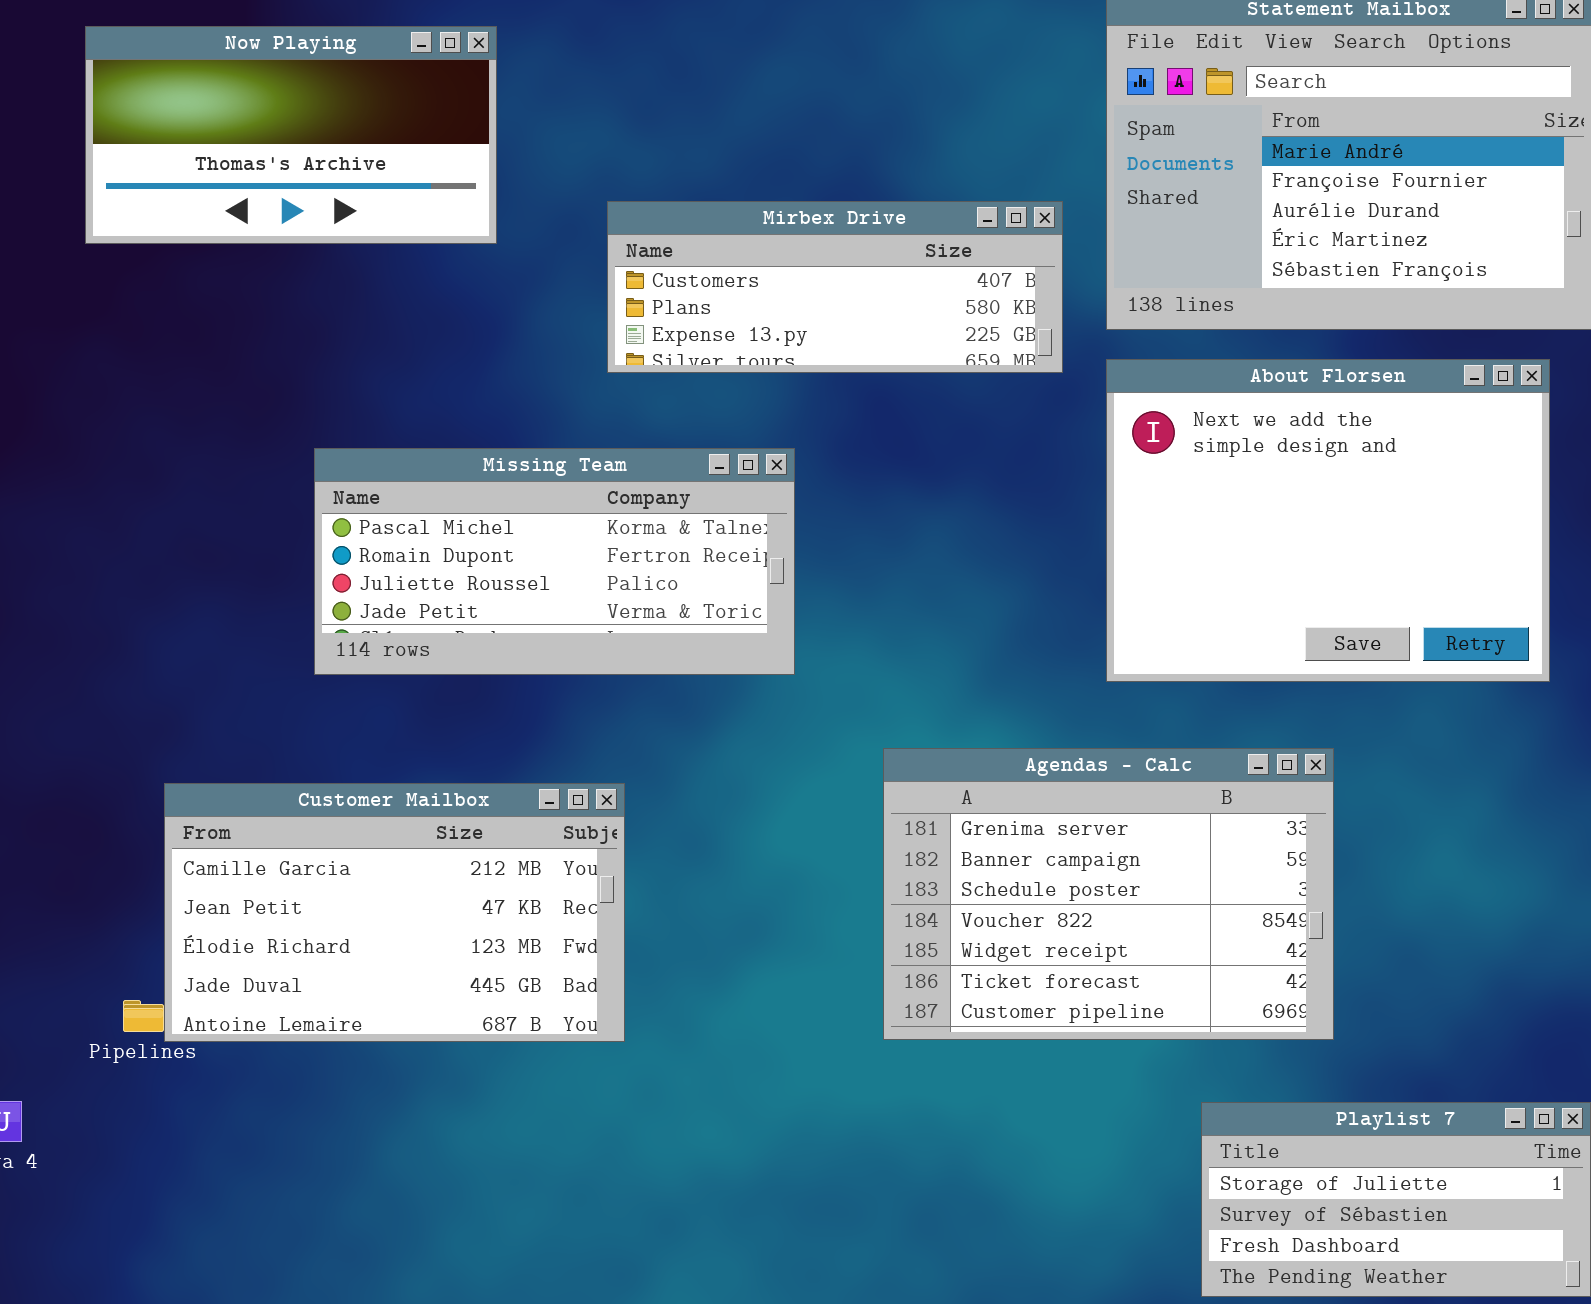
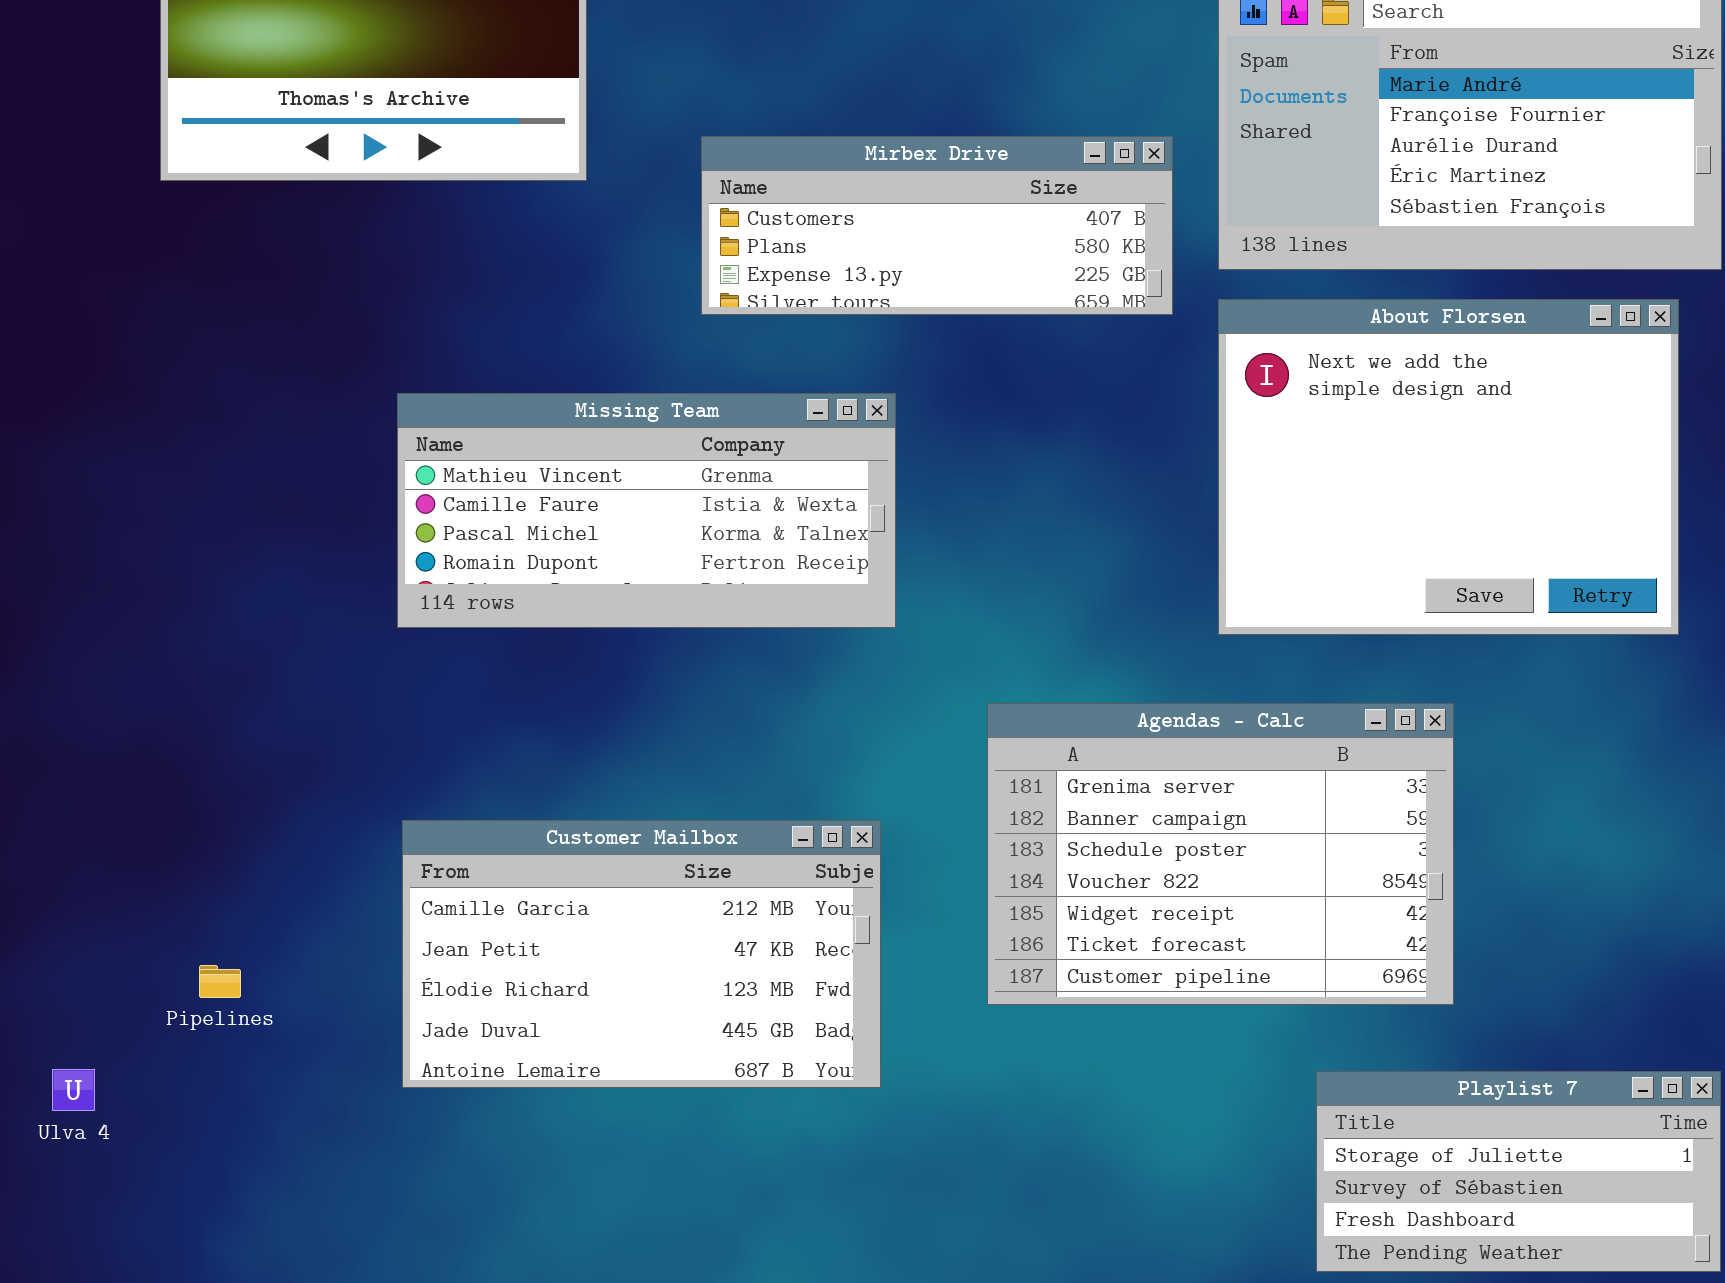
Missing Team: [314,448,795,675] -> [397,393,896,628], scrolled up 2 rows
Customer Mailbox: [164,783,625,1042] -> [402,820,881,1088], moved

